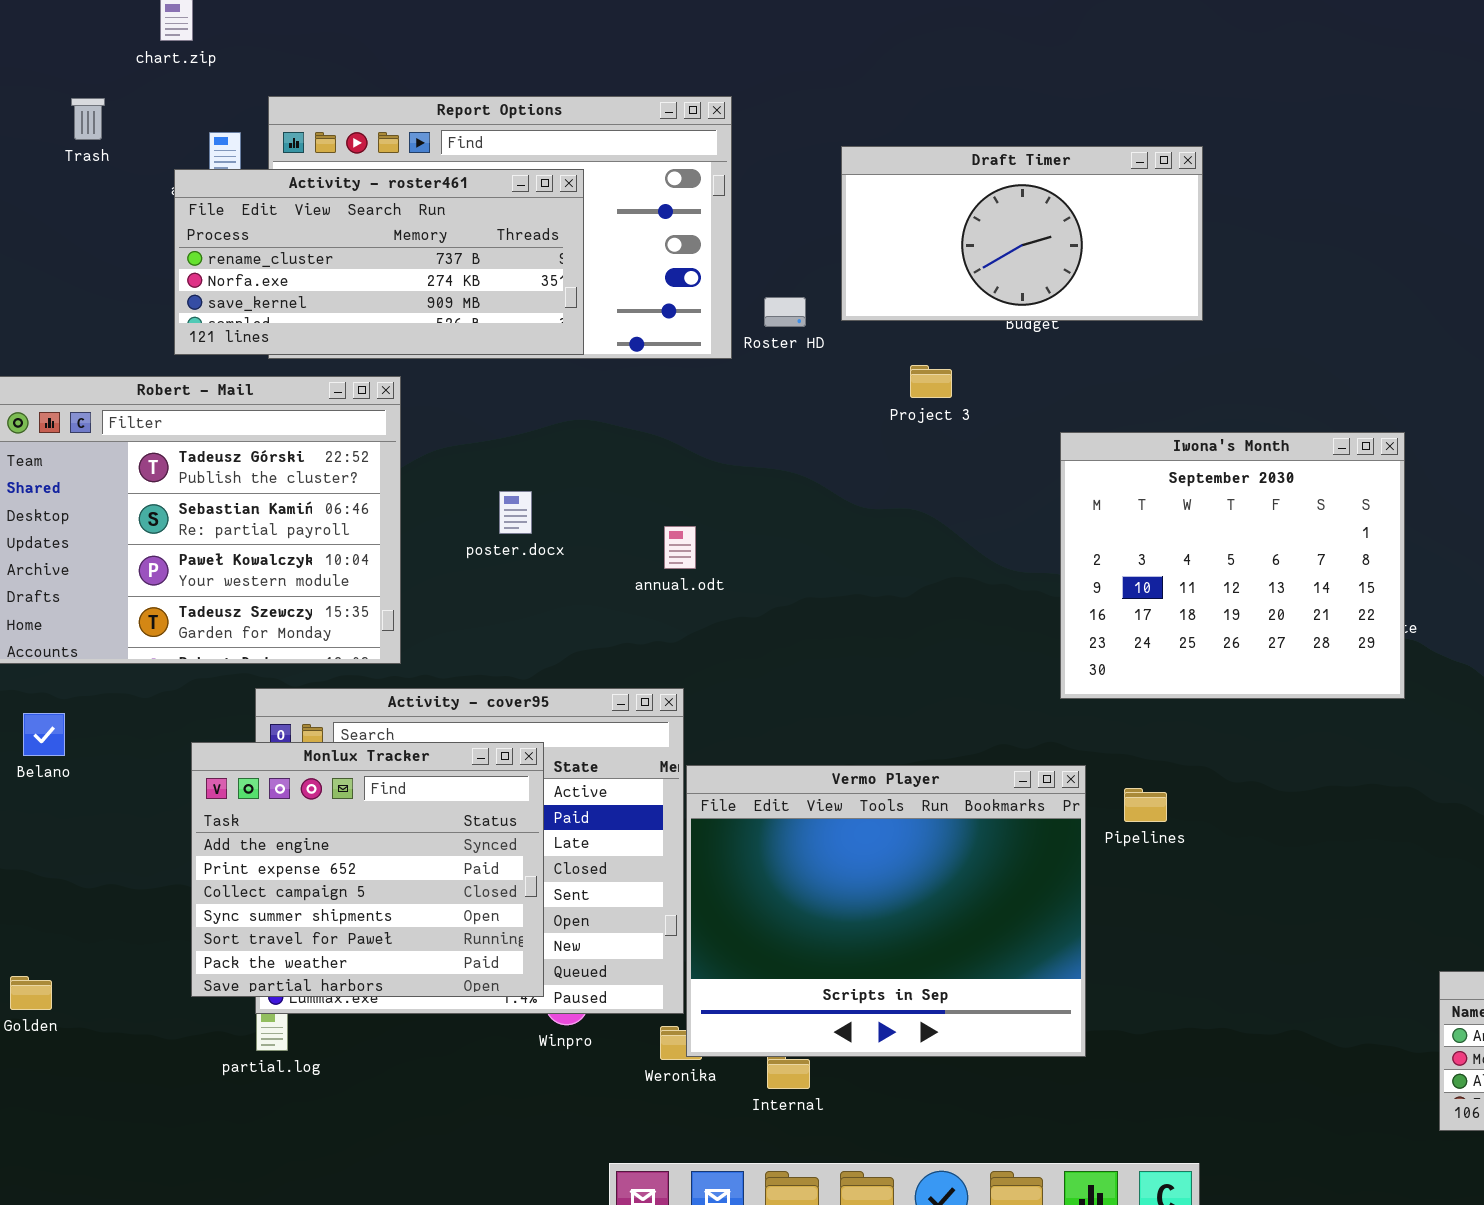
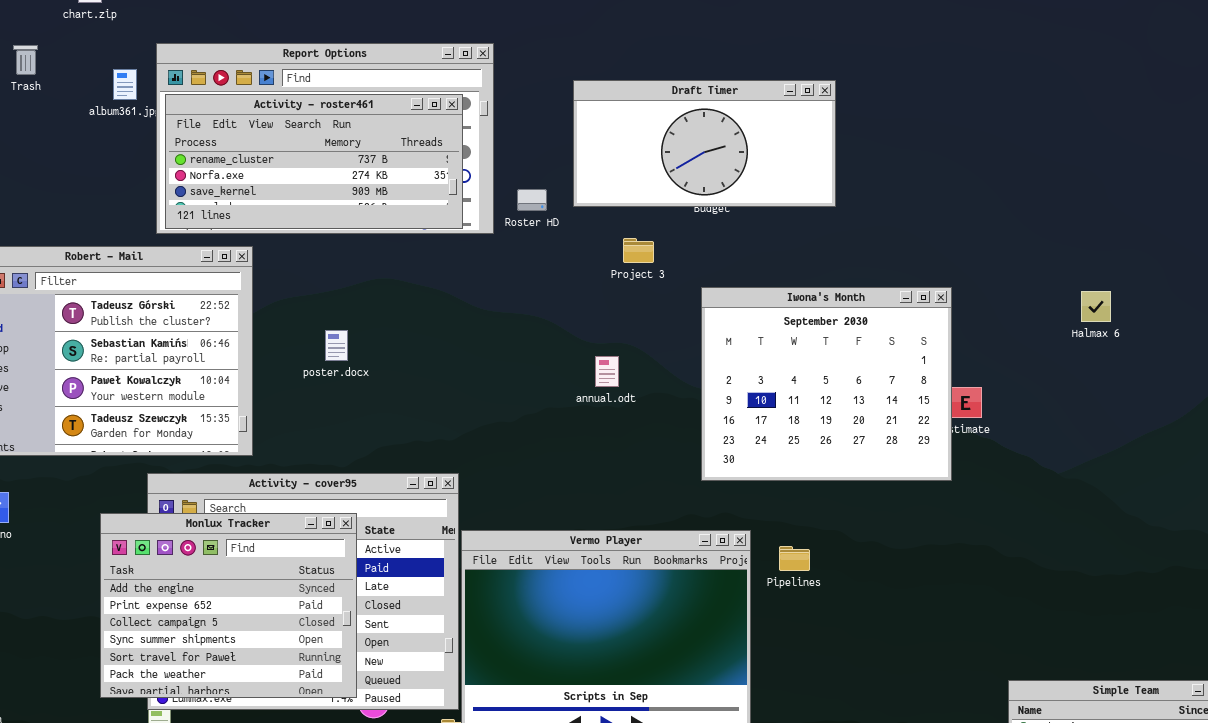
Activity - roster461: [174,169,584,355] -> [165,94,463,229], moved
Iwona's Month: [1060,432,1405,699] -> [701,287,952,481], moved
annual.odt: [664,526,696,569] -> [595,356,619,387], moved

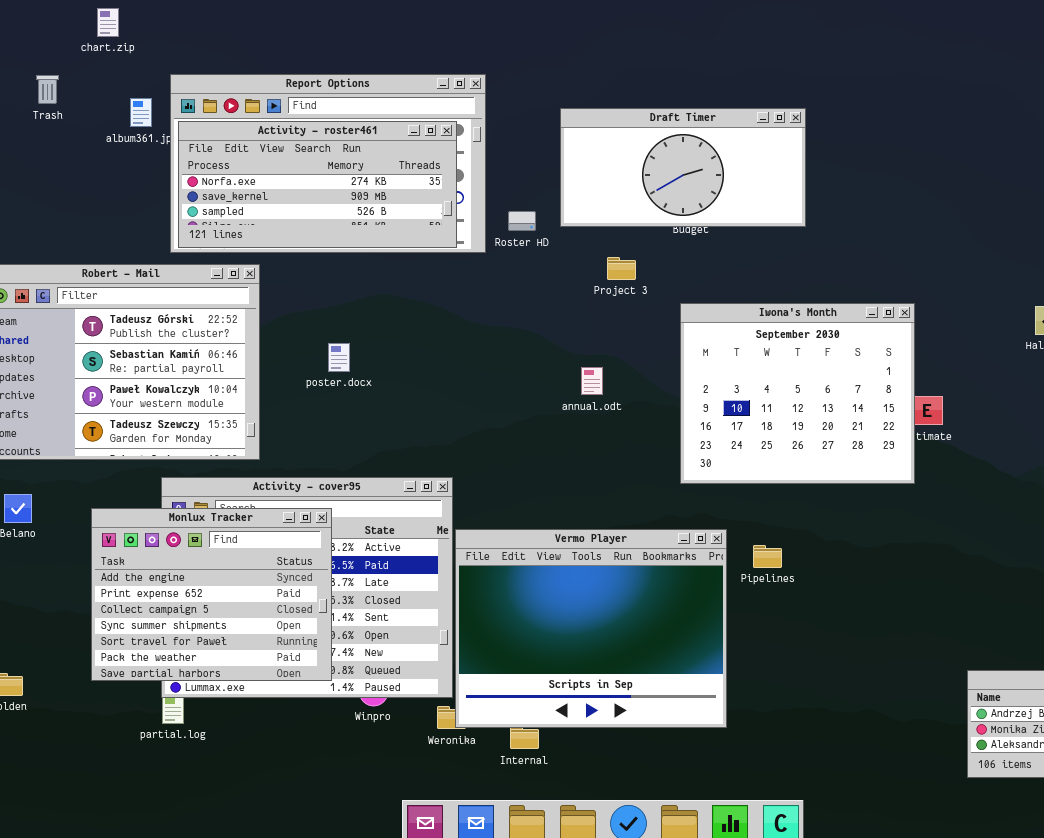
Activity - roster461: [165,94,463,229] -> [178,121,457,248], scrolled down 1 row
Monlux Tracker: [100,513,357,698] -> [91,508,332,681], moved

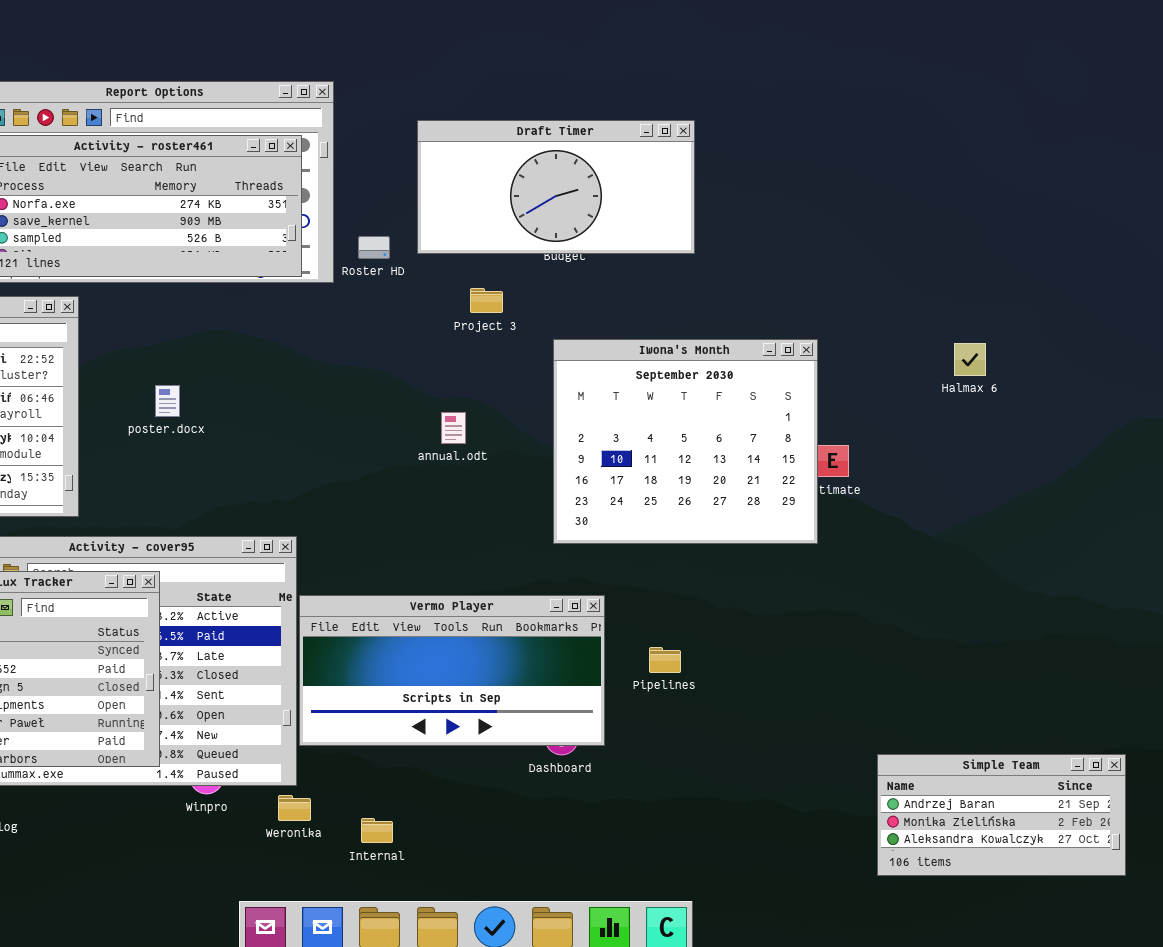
Vermo Player: [455,529,727,728] -> [299,595,605,746], resized
Pipelines: [753,545,782,568] -> [649,647,681,673], moved

